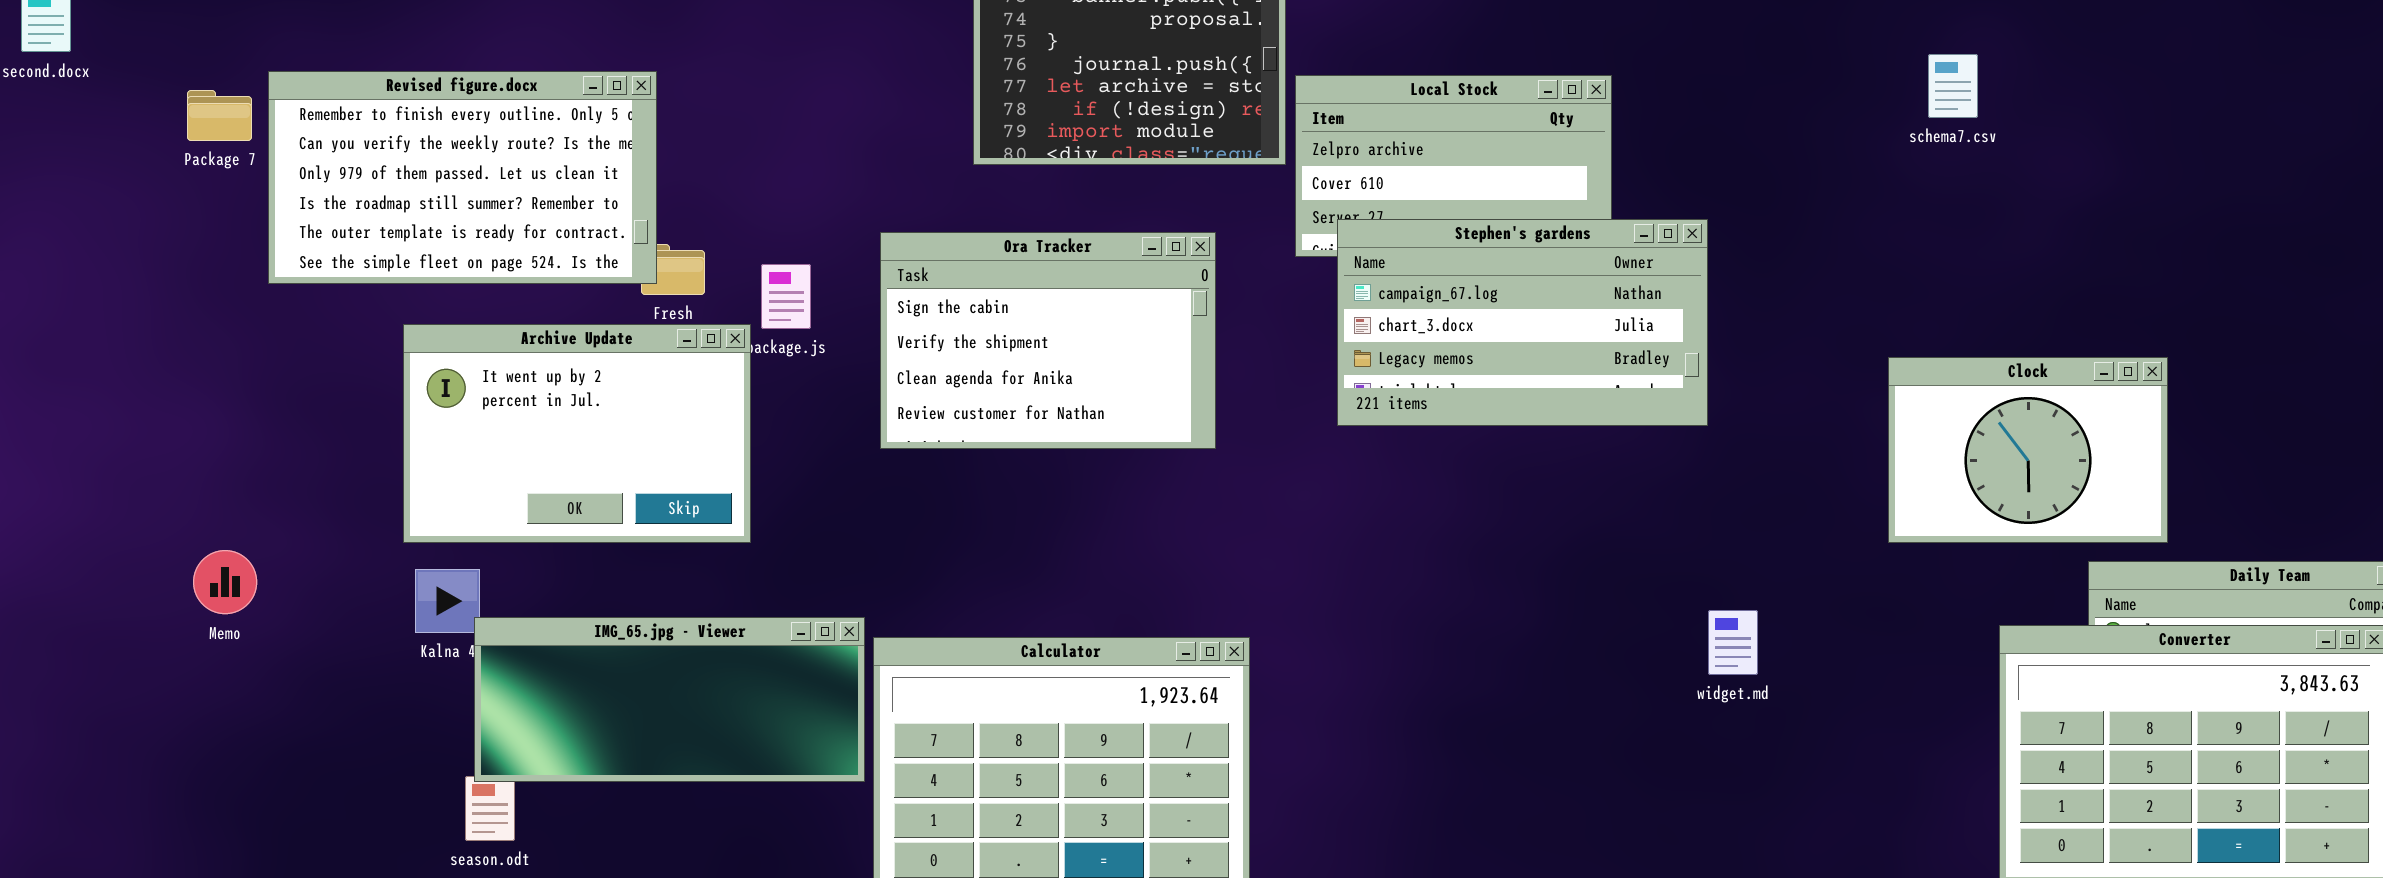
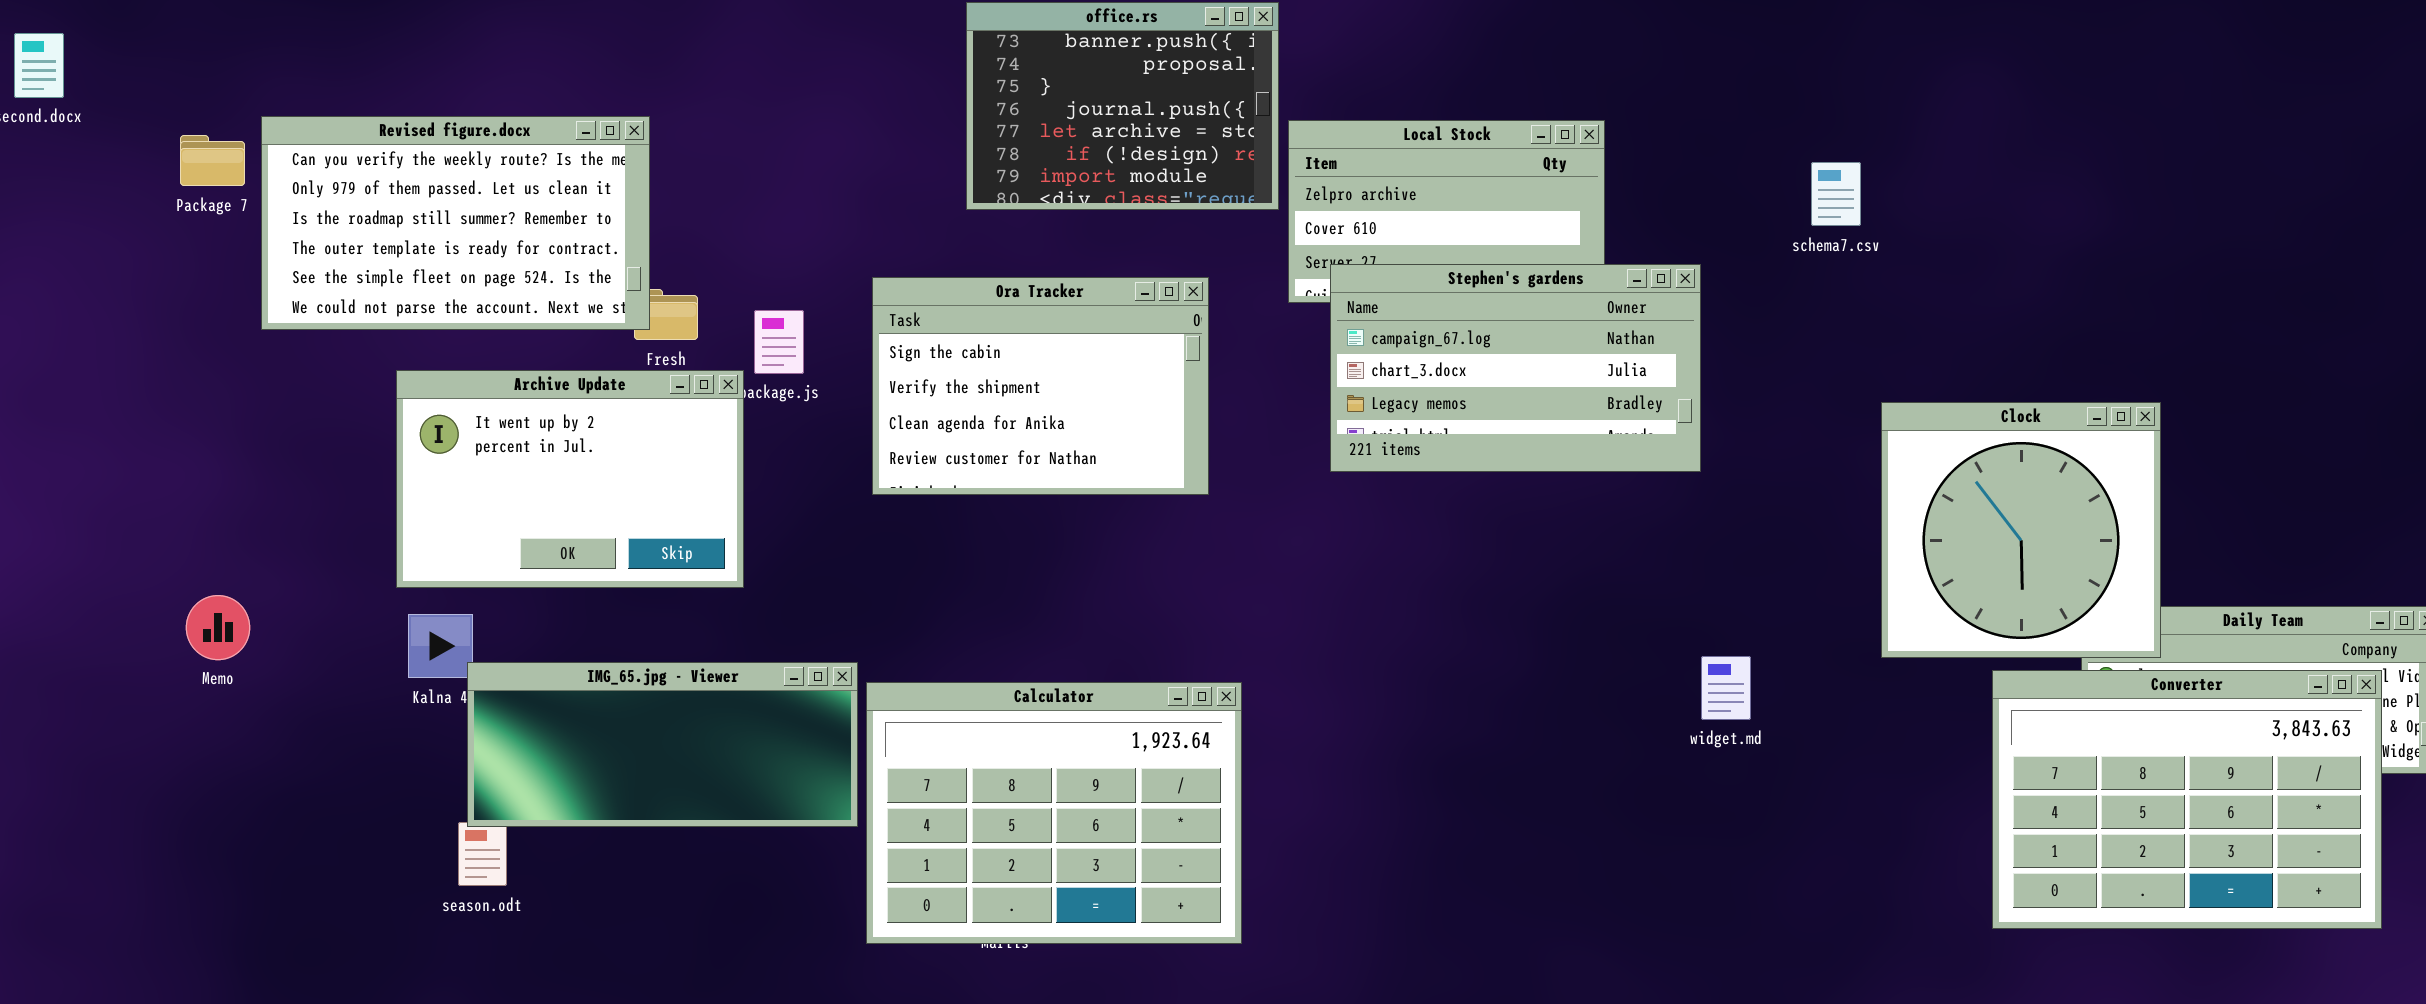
schema7.csv: [1928,54,1978,118] -> [1811,162,1861,226], moved
Revised figure.docx: [268,71,657,284] -> [261,116,650,330], scrolled down 1 row
Clock: [1888,357,2168,543] -> [1881,402,2161,658], resized

